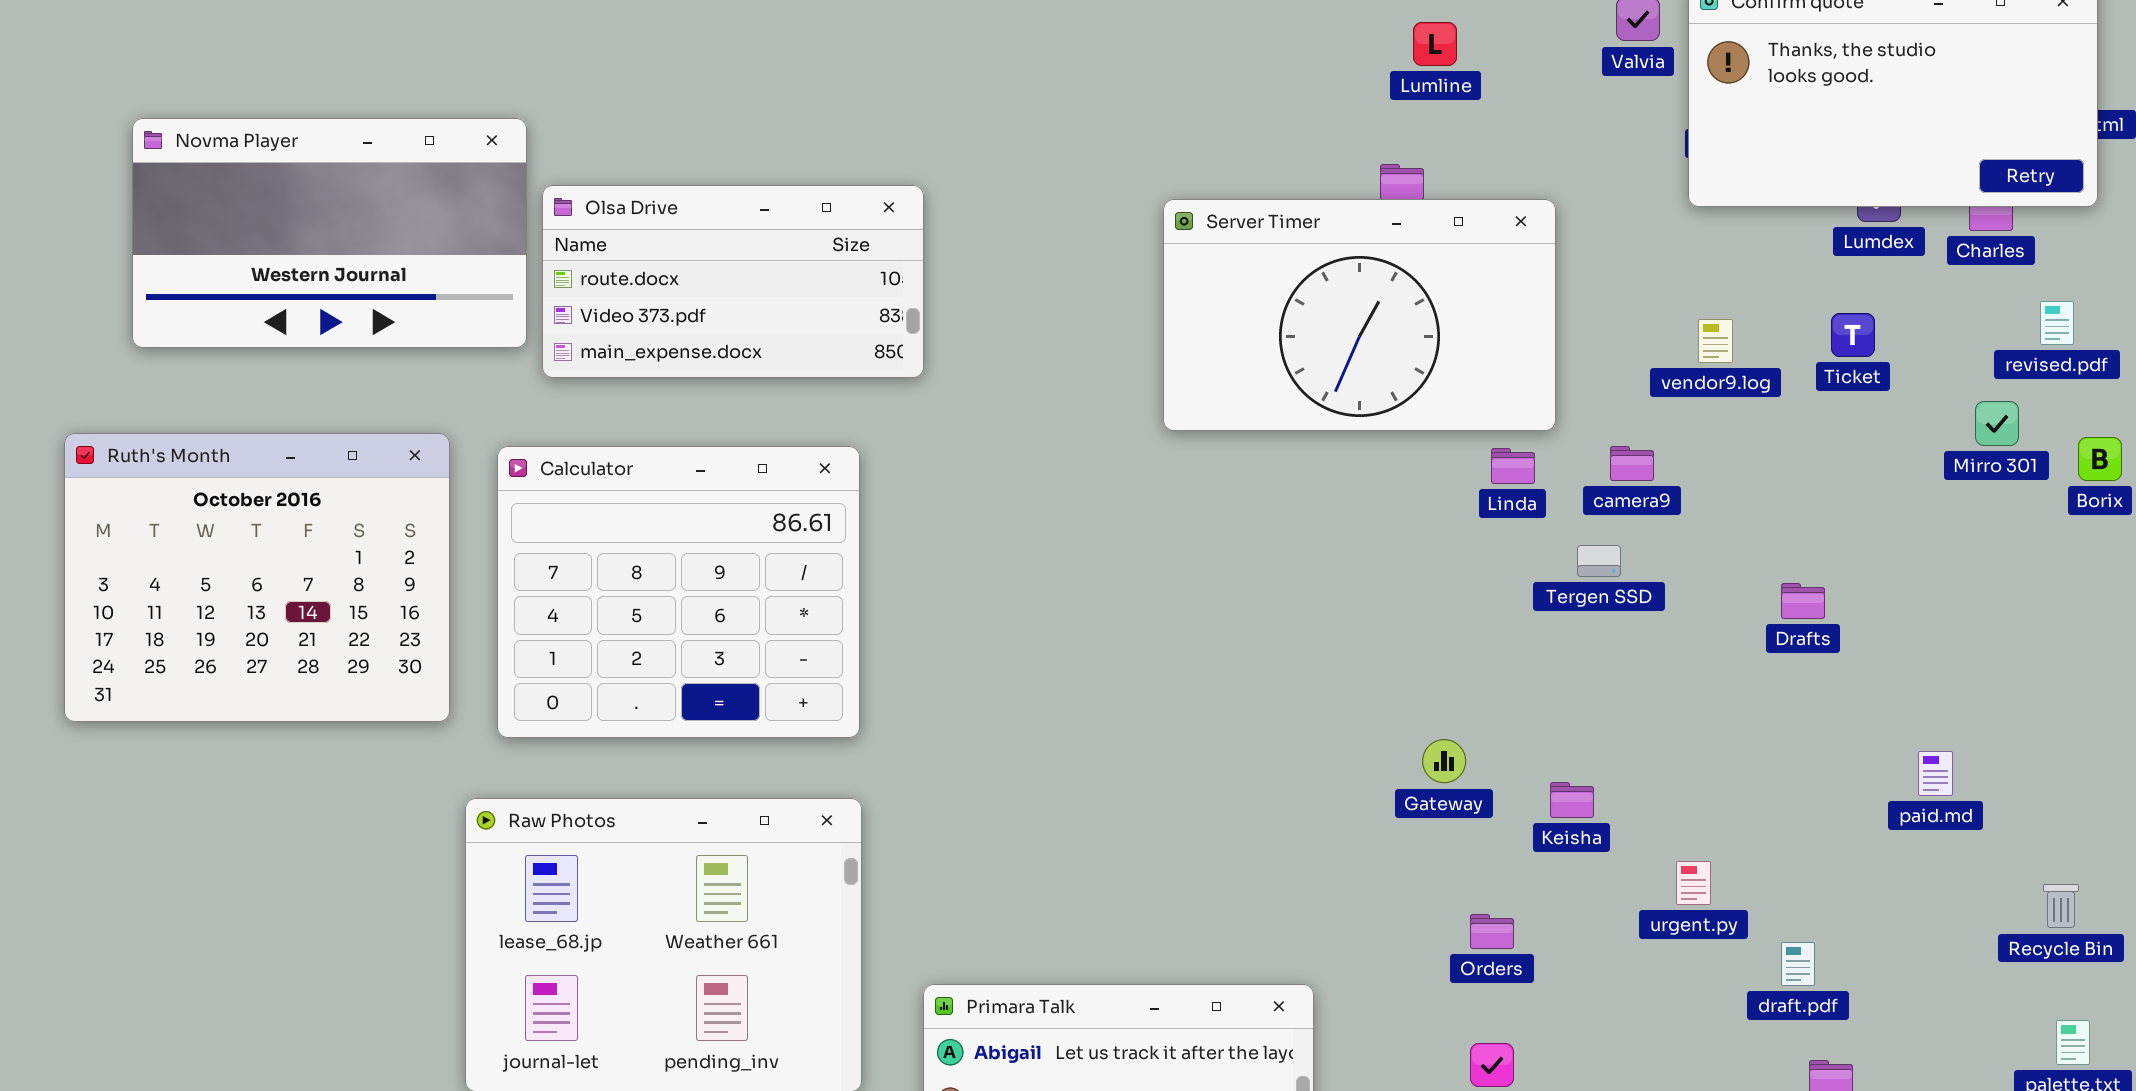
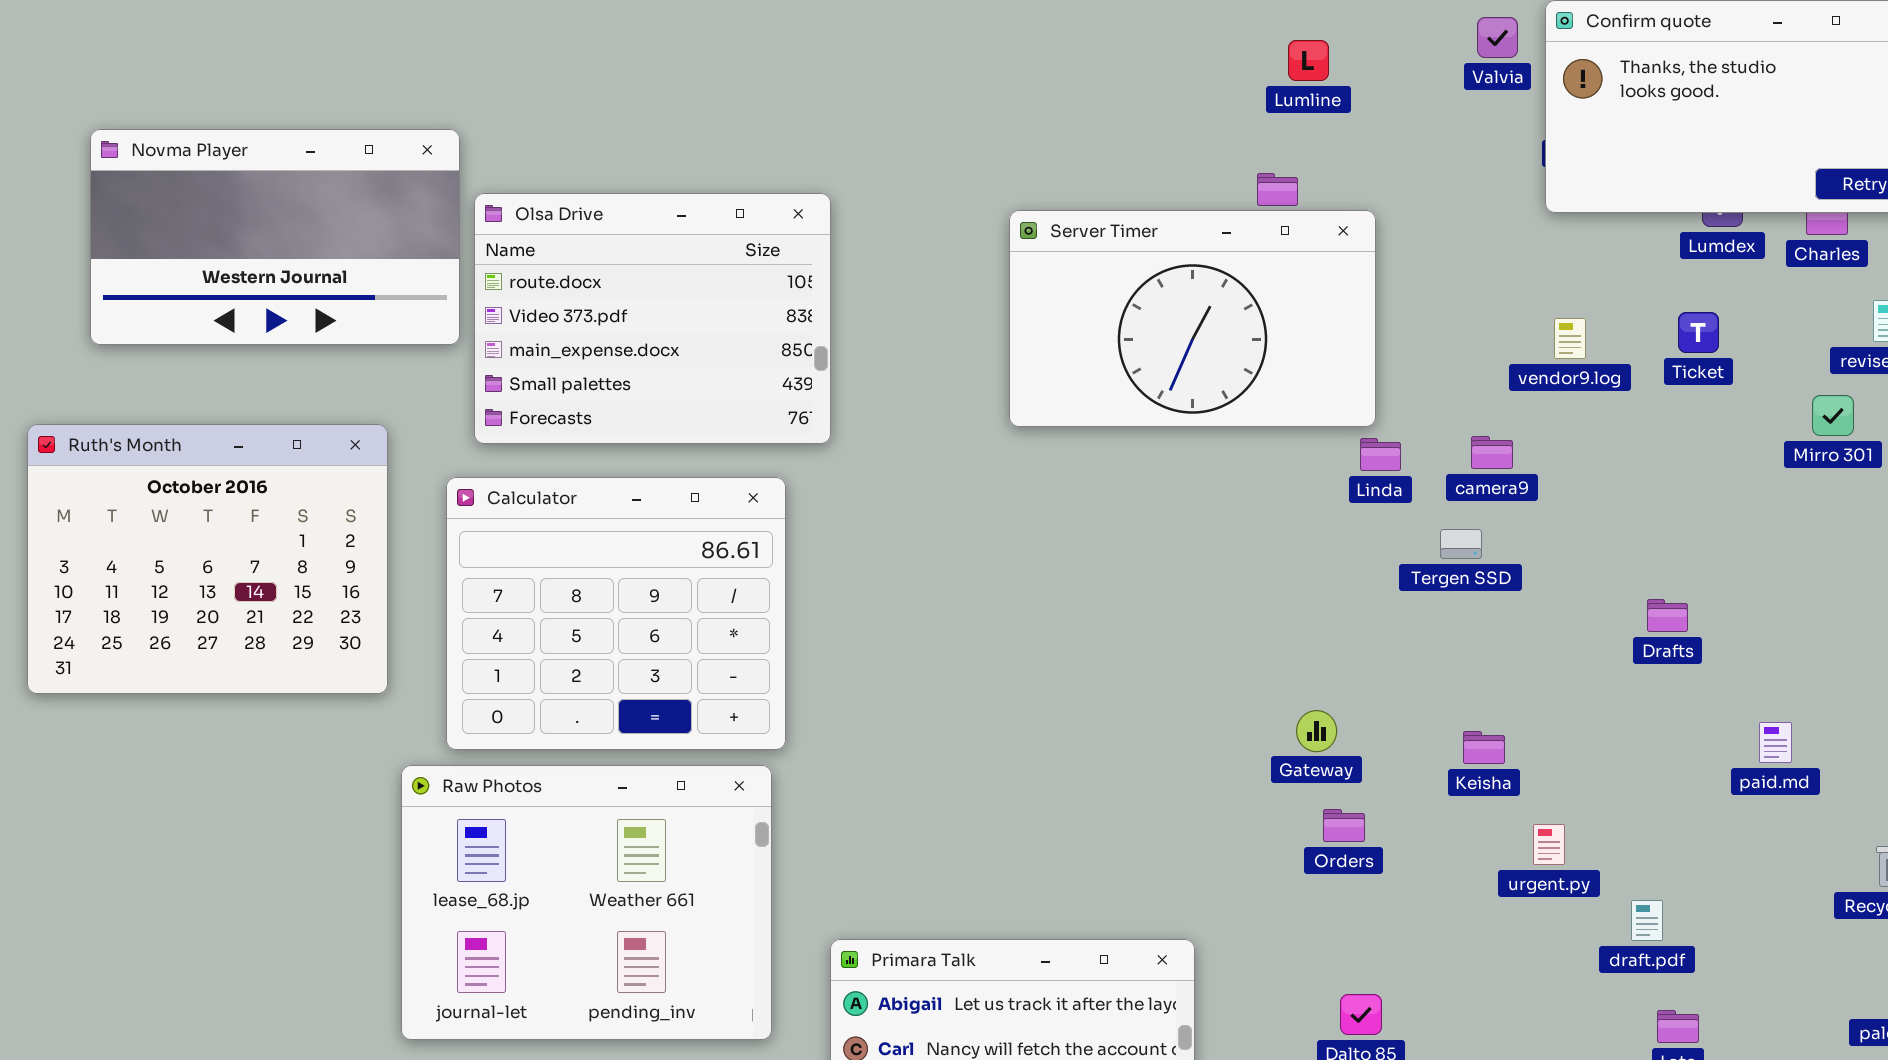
Olsa Drive: [542,185,924,378] -> [474,193,831,444], resized
Server Timer: [1163,199,1556,431] -> [1009,210,1376,427], moved
Calculator: [497,446,860,738] -> [446,477,786,750], moved
Drafts: [1781,583,1825,619] -> [1647,599,1688,632], moved
Keisha: [1550,782,1594,818] -> [1463,731,1505,764], moved
Orders: [1470,914,1514,949] -> [1323,809,1365,842], moved

